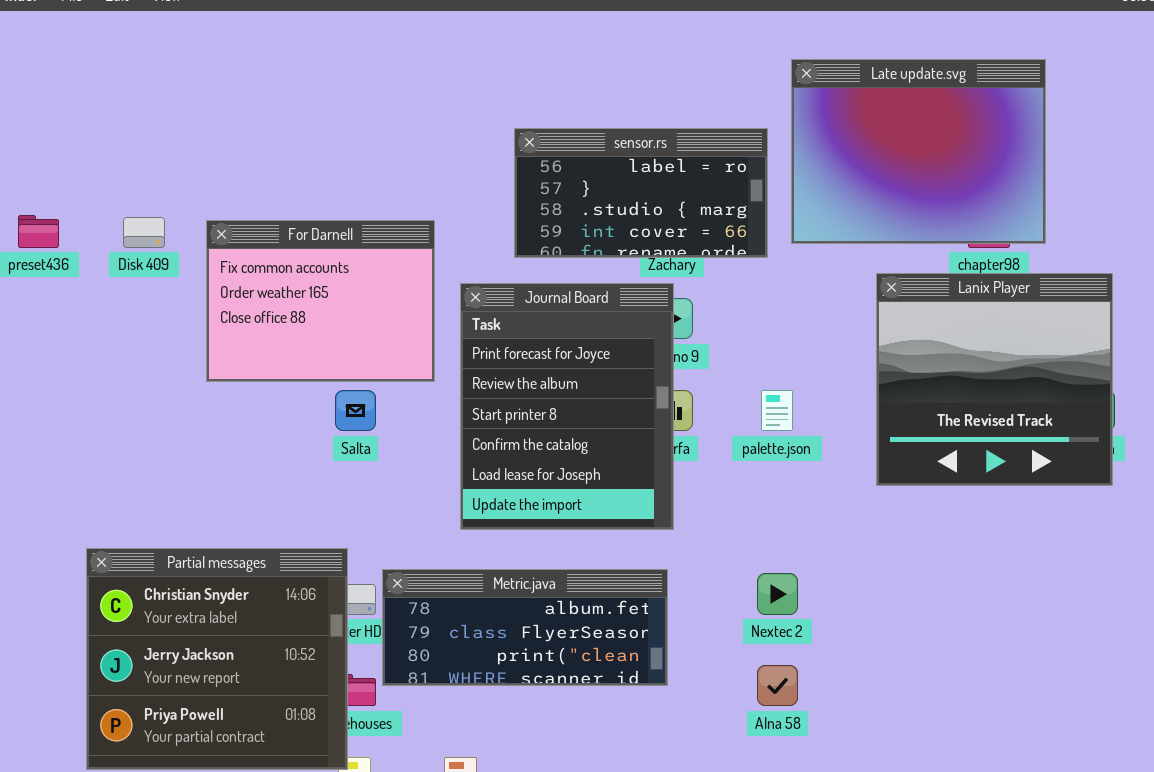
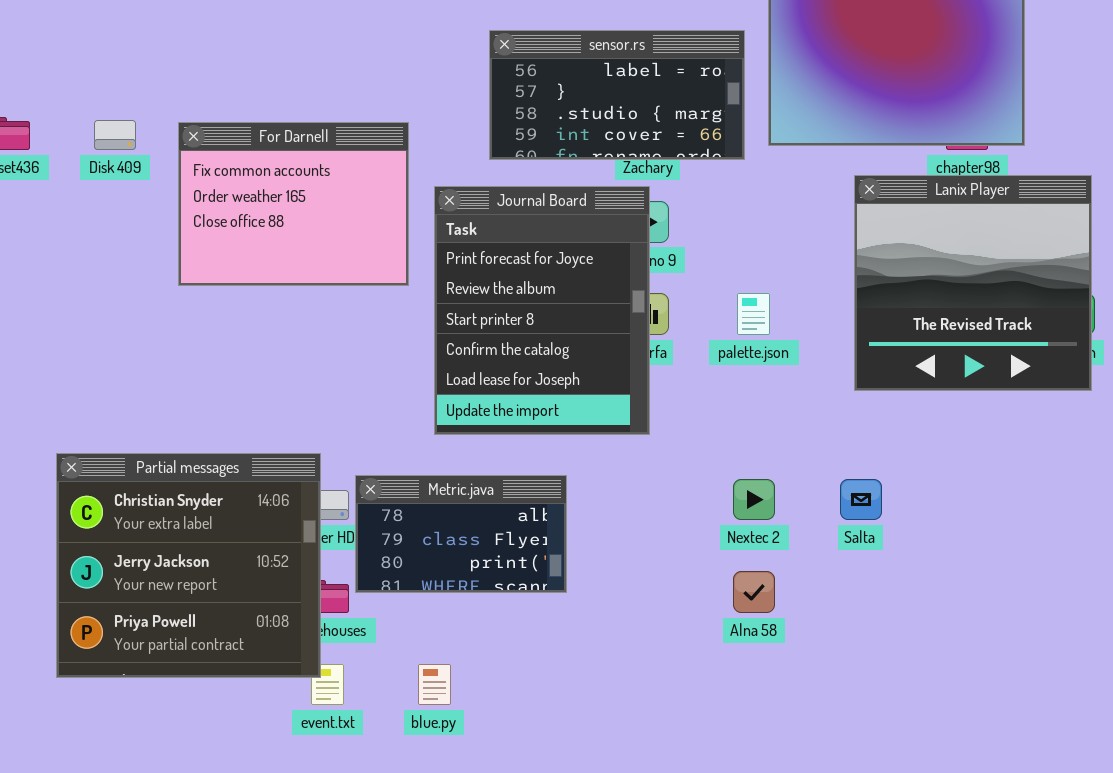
Salta: [335,390,376,431] -> [840,479,882,520], moved
Metric.java: [382,569,668,686] -> [355,475,567,593], resized

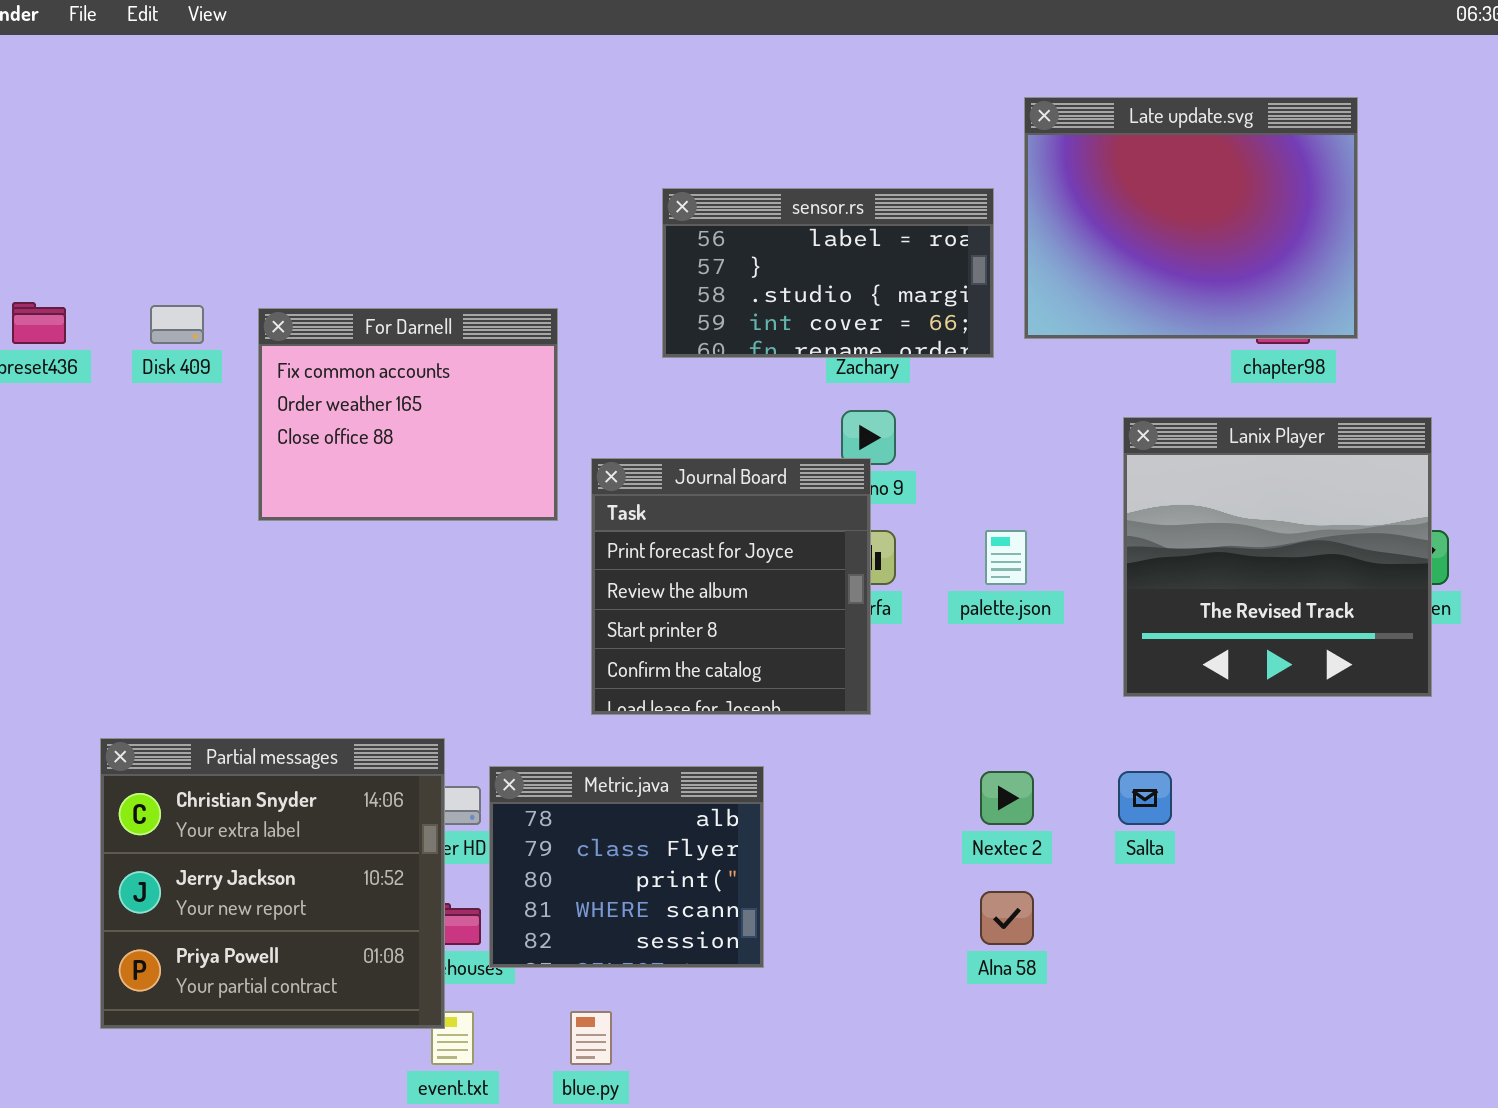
Lanix Player: [854,175,1092,391] -> [1123,417,1432,697], moved
Journal Board: [434,186,650,435] -> [591,458,871,715], resized
Metric.java: [355,475,567,593] -> [489,766,764,968], resized

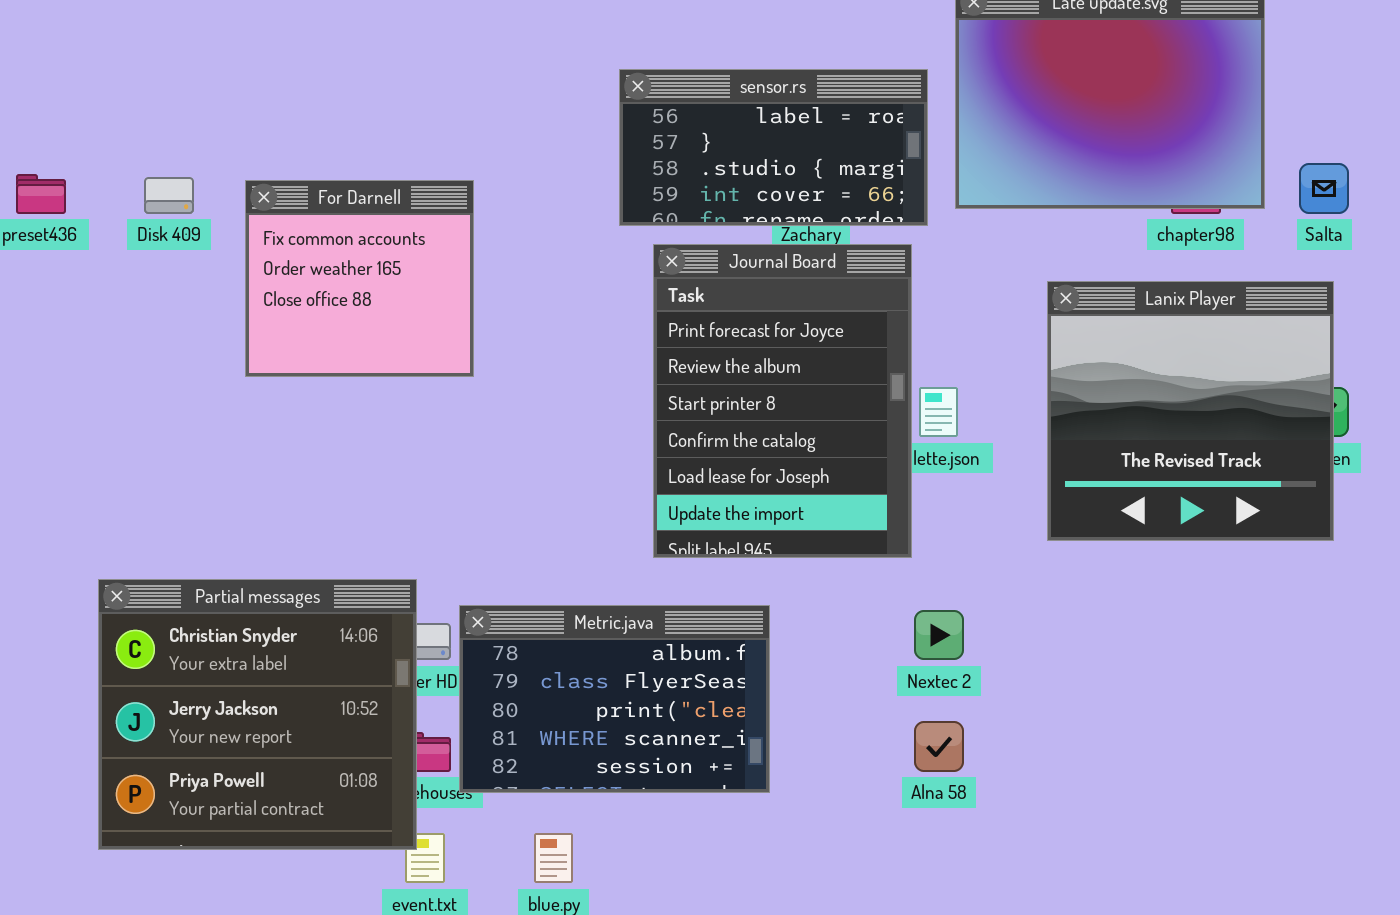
For Darnell: [258,308,558,521] -> [245,180,474,377], resized
Journal Board: [591,458,871,715] -> [653,244,912,558], moved, resized
Metric.java: [489,766,764,968] -> [459,605,770,793], resized
Salta: [1118,771,1172,825] -> [1299,163,1349,214], moved

